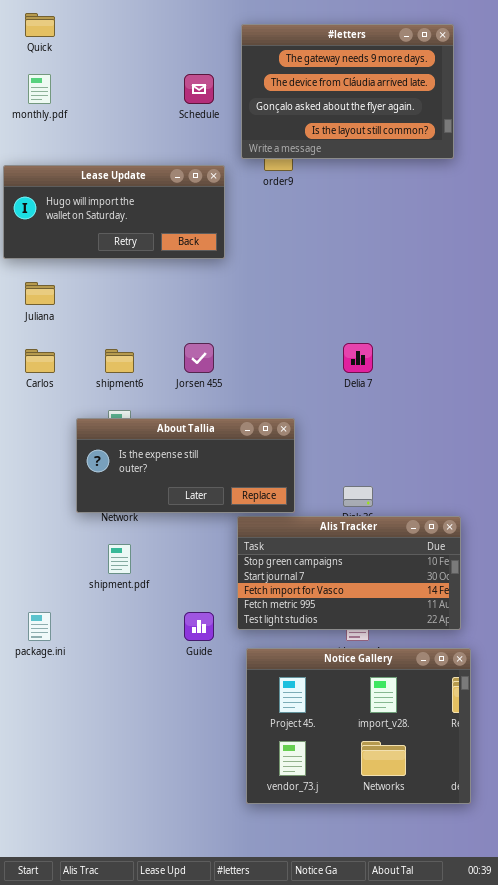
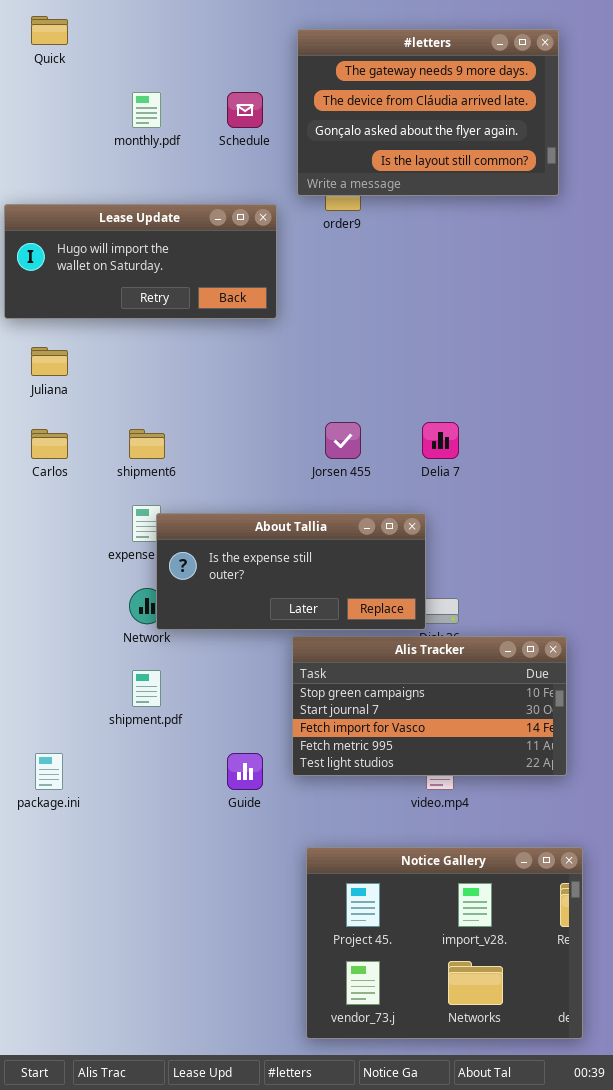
monthly.pdf: [28,74,51,104] -> [132,92,161,128], moved
Jorsen 455: [184,343,214,373] -> [325,422,361,459], moved
About Tallia: [76,418,295,513] -> [156,513,426,630], moved
Notice Gallery: [246,648,471,804] -> [306,847,583,1039], moved

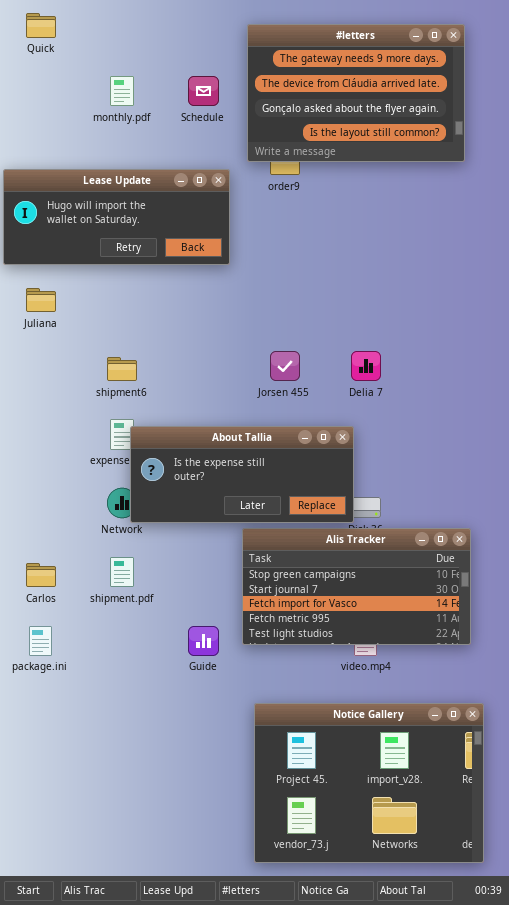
Carlos: [31,429,68,459] -> [26,563,56,587], moved

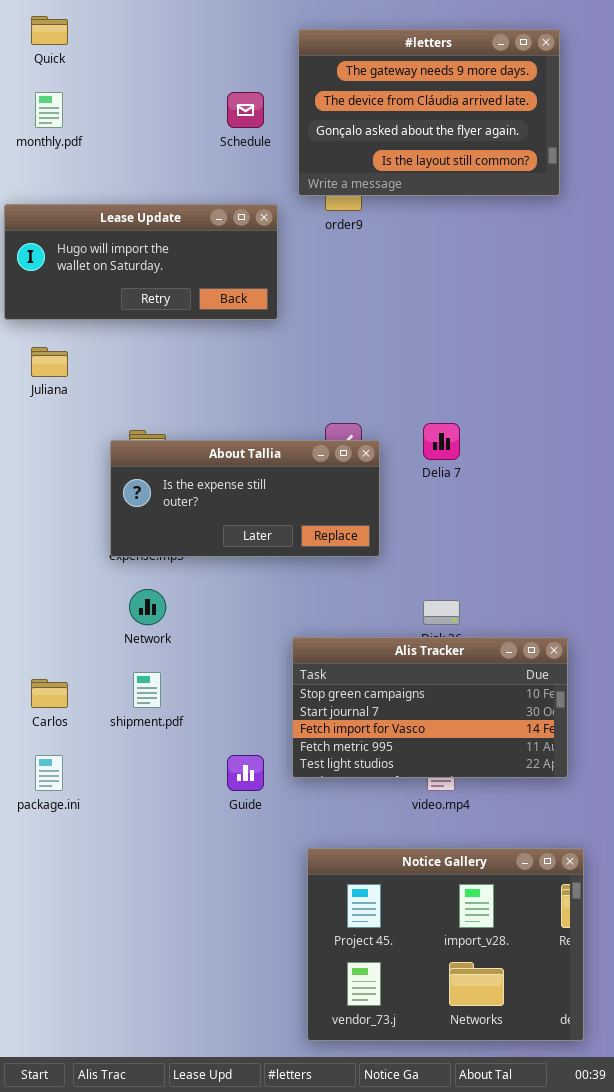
monthly.pdf: [110,76,134,106] -> [35,92,63,128], moved
About Tallia: [130,426,354,523] -> [110,440,380,557], moved

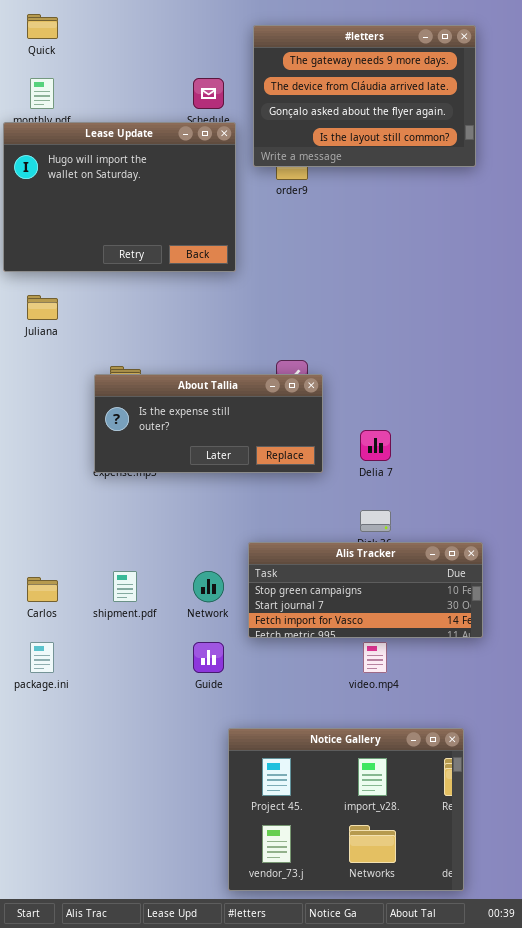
Lease Update: [4,204,278,320] -> [3,122,236,272], resized
Delia 7: [423,423,460,460] -> [360,430,391,461], moved
Network: [129,589,166,625] -> [193,571,224,602], moved
Alis Tracker: [292,637,568,778] -> [248,542,483,638], resized
Notice Gallery: [307,848,584,1041] -> [228,728,464,891], moved

